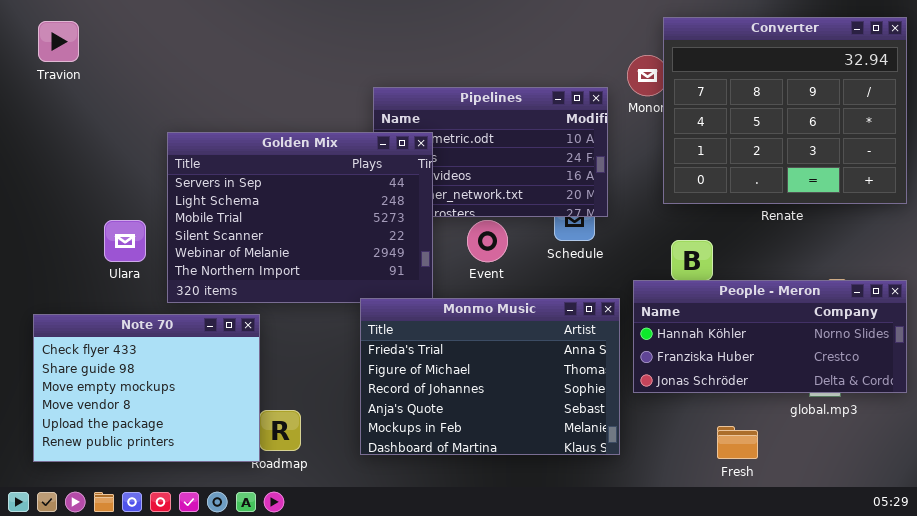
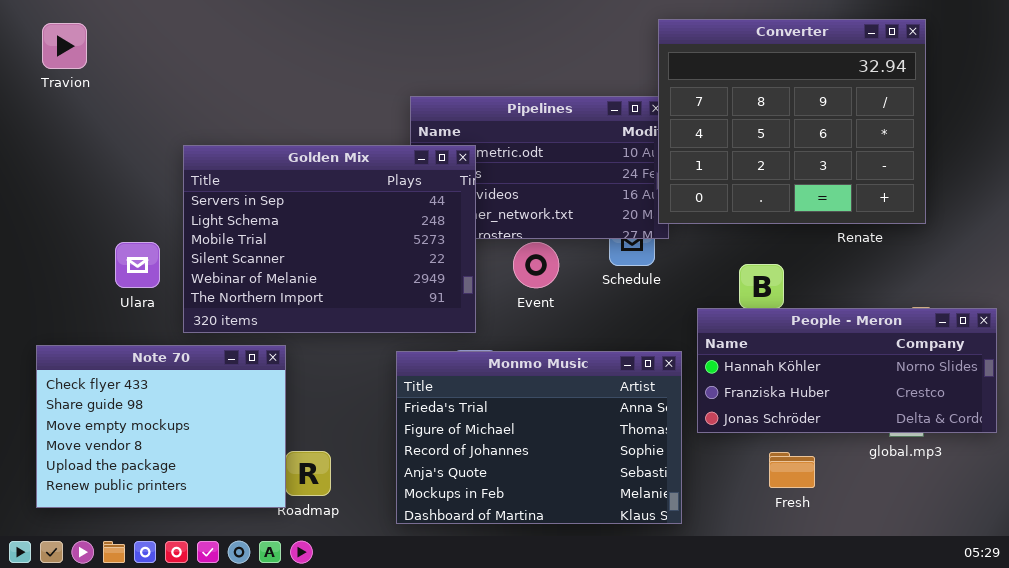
Converter: [663,17,907,204] -> [658,19,926,224], moved
Monmo Music: [360,298,620,455] -> [396,351,682,524], moved
Fresh: [717,426,758,459] -> [769,452,815,488], moved

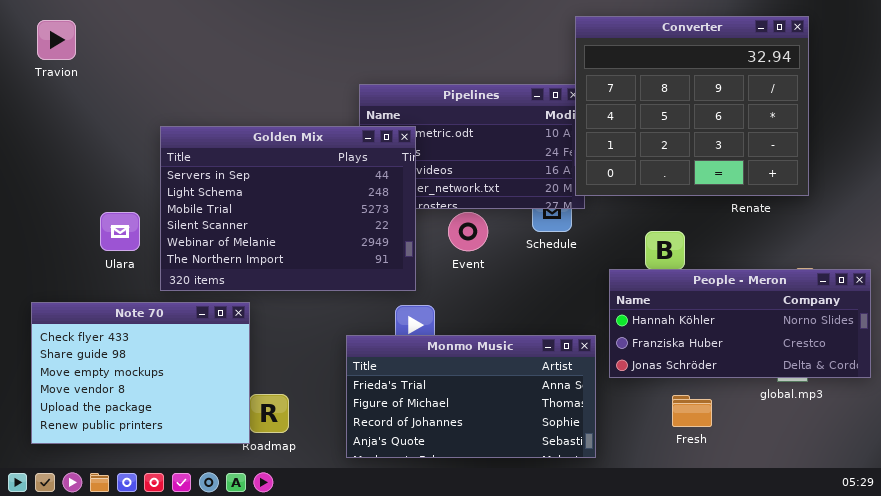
Monmo Music: [396,351,682,524] -> [346,335,596,458], resized

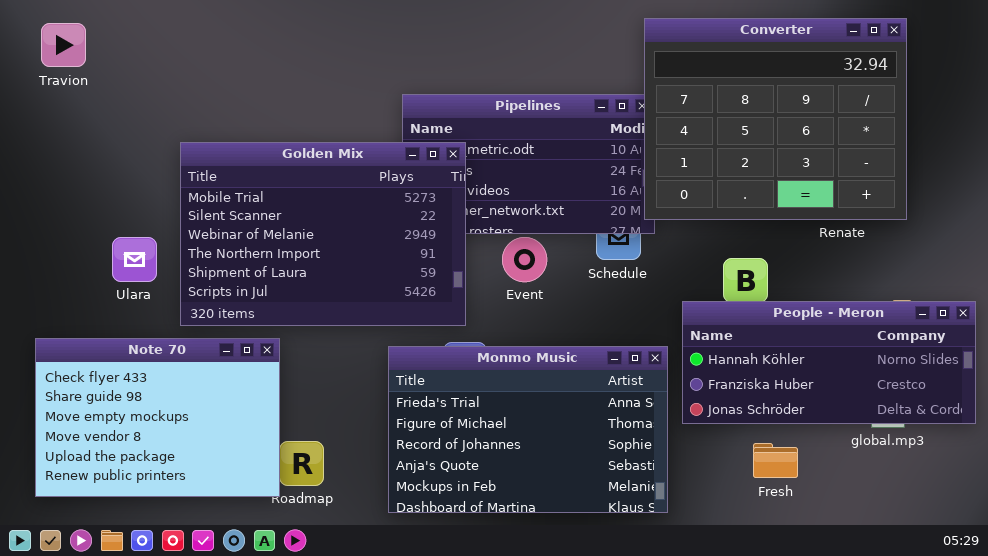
Golden Mix: [160,126,416,291] -> [180,142,466,326], scrolled down 2 rows
Monmo Music: [346,335,596,458] -> [388,346,668,513], resized

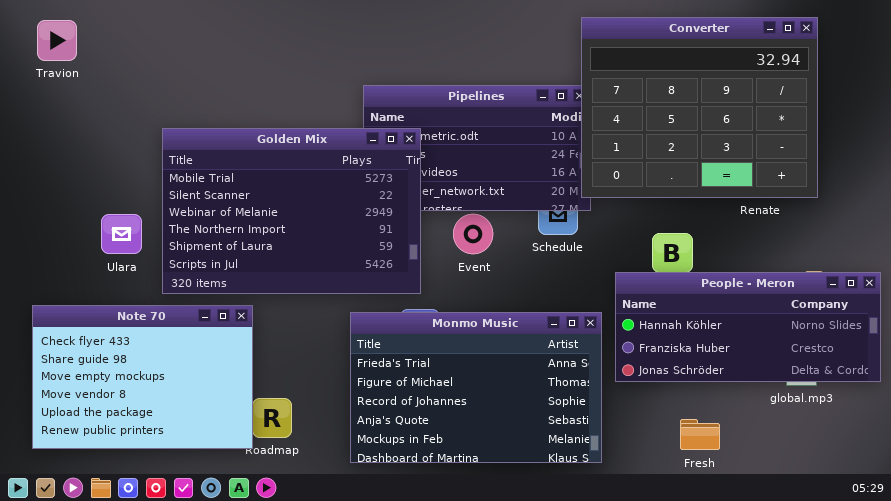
Fresh: [753,443,798,478] -> [680,419,720,450], moved

